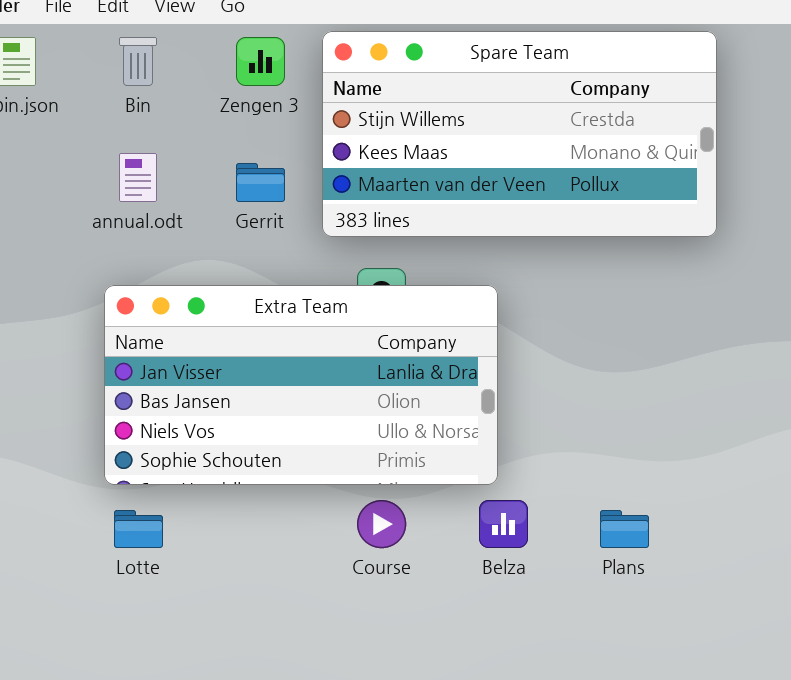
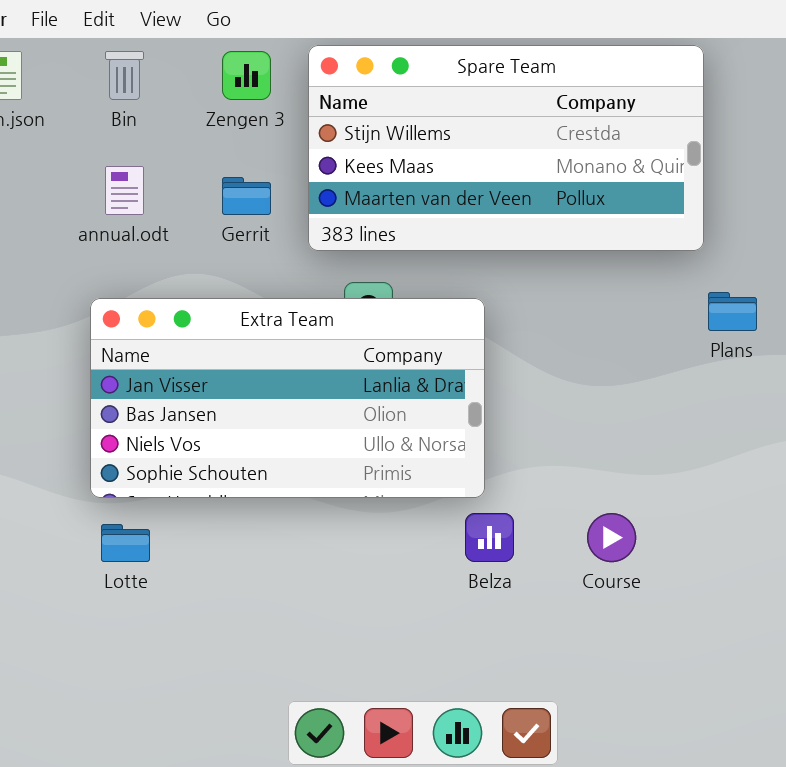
Course: [357,500,406,548] -> [587,513,636,562], moved
Plans: [600,510,649,548] -> [708,292,757,331], moved

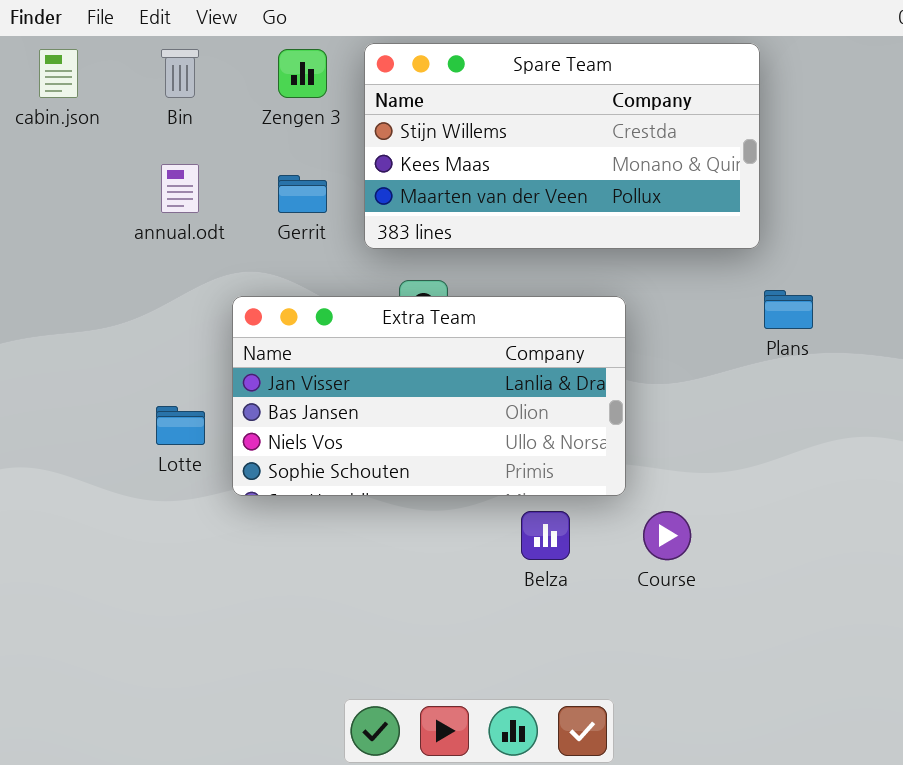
Extra Team: [90,298,485,498] -> [232,296,626,496], moved
Lotte: [101,524,150,562] -> [156,406,205,445], moved

